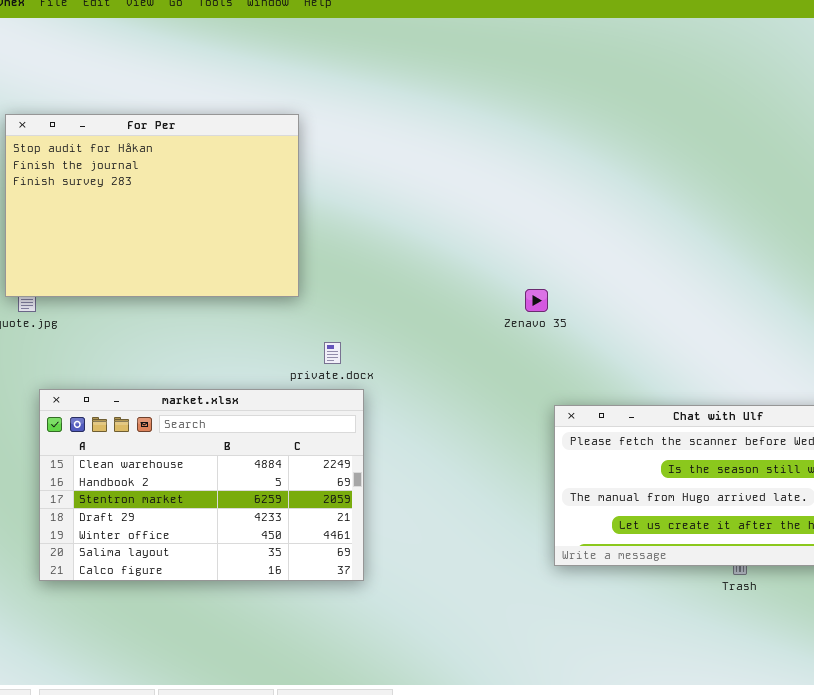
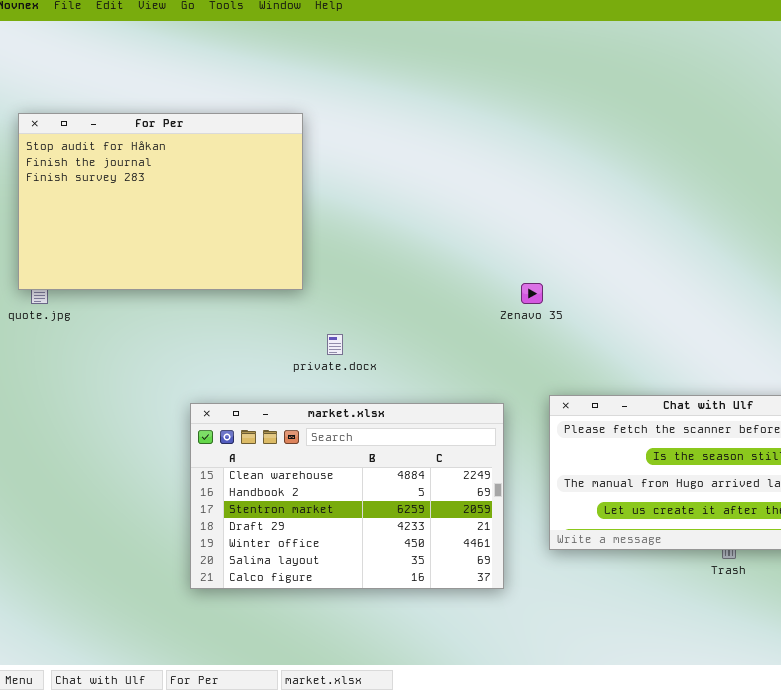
market.xlsx: [39,389,364,581] -> [190,403,504,589], moved

